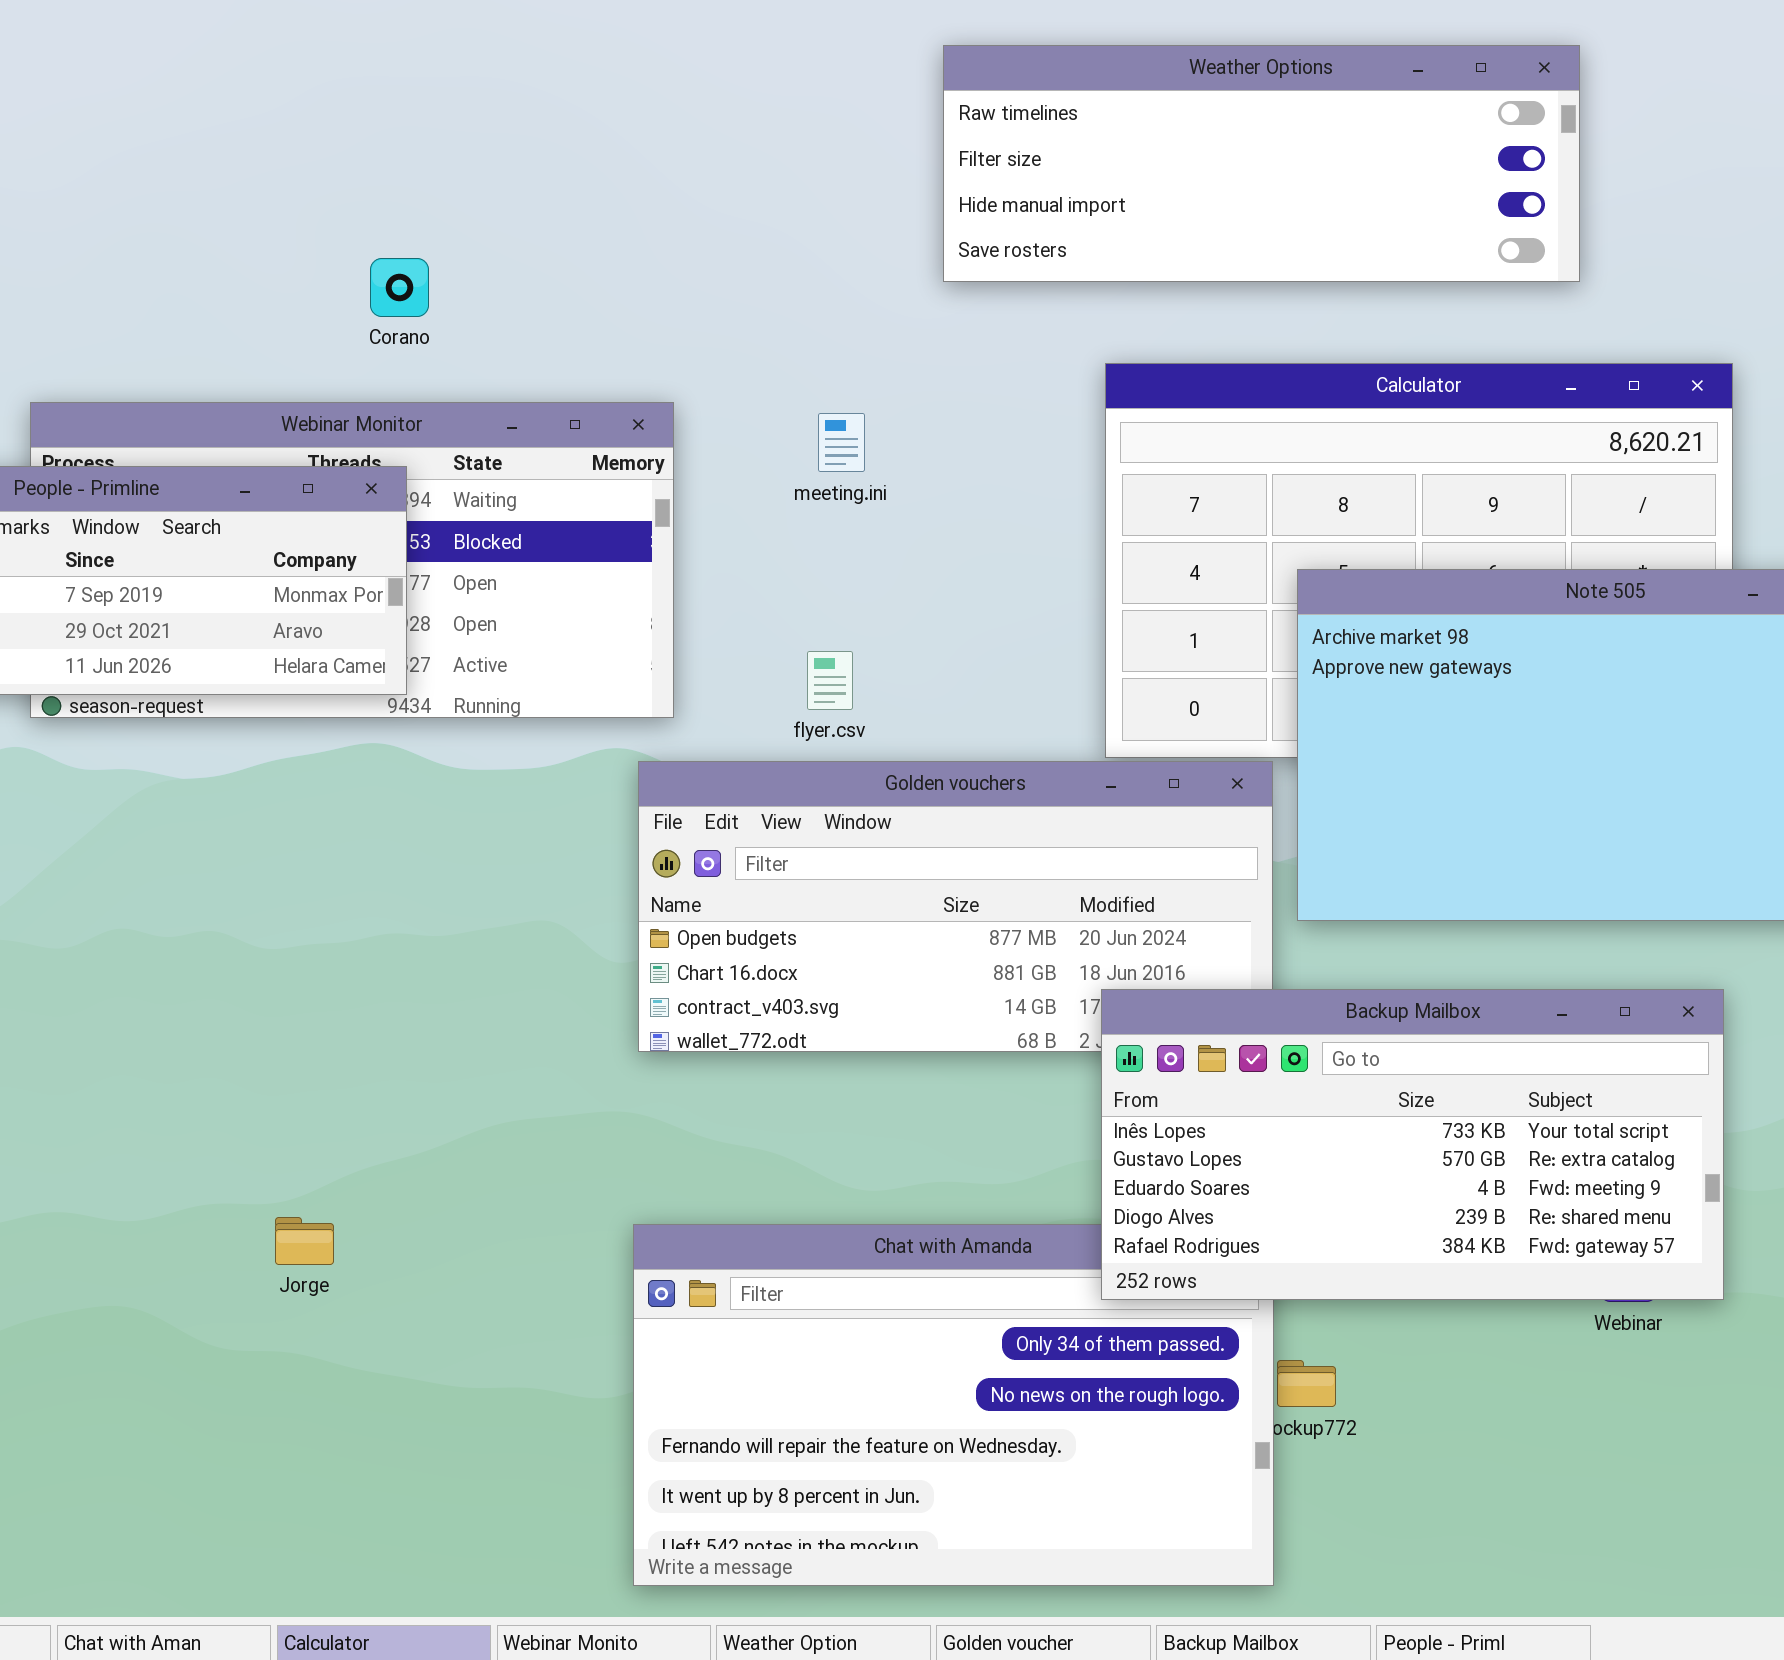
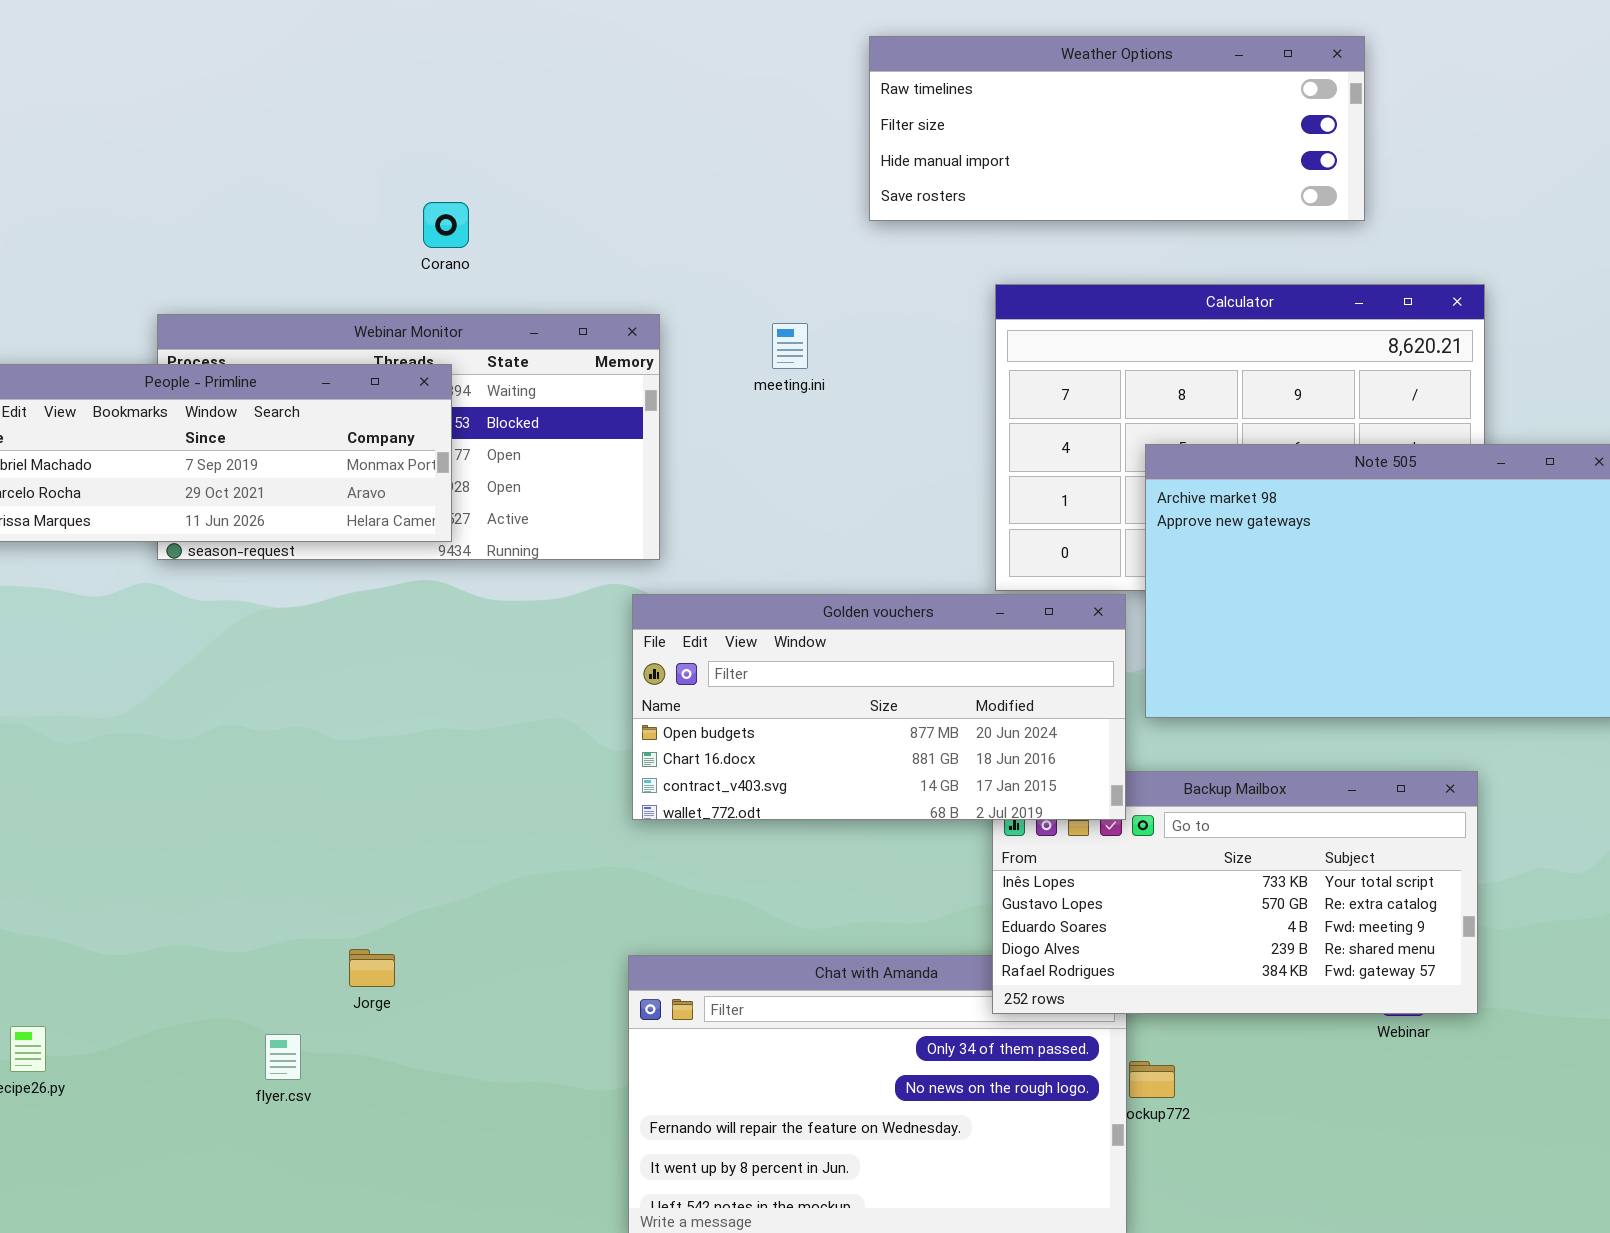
flyer.csv: [807,651,853,710] -> [265,1034,301,1080], moved
Golden vouchers: [638,761,1273,1052] -> [632,594,1126,820], raised

